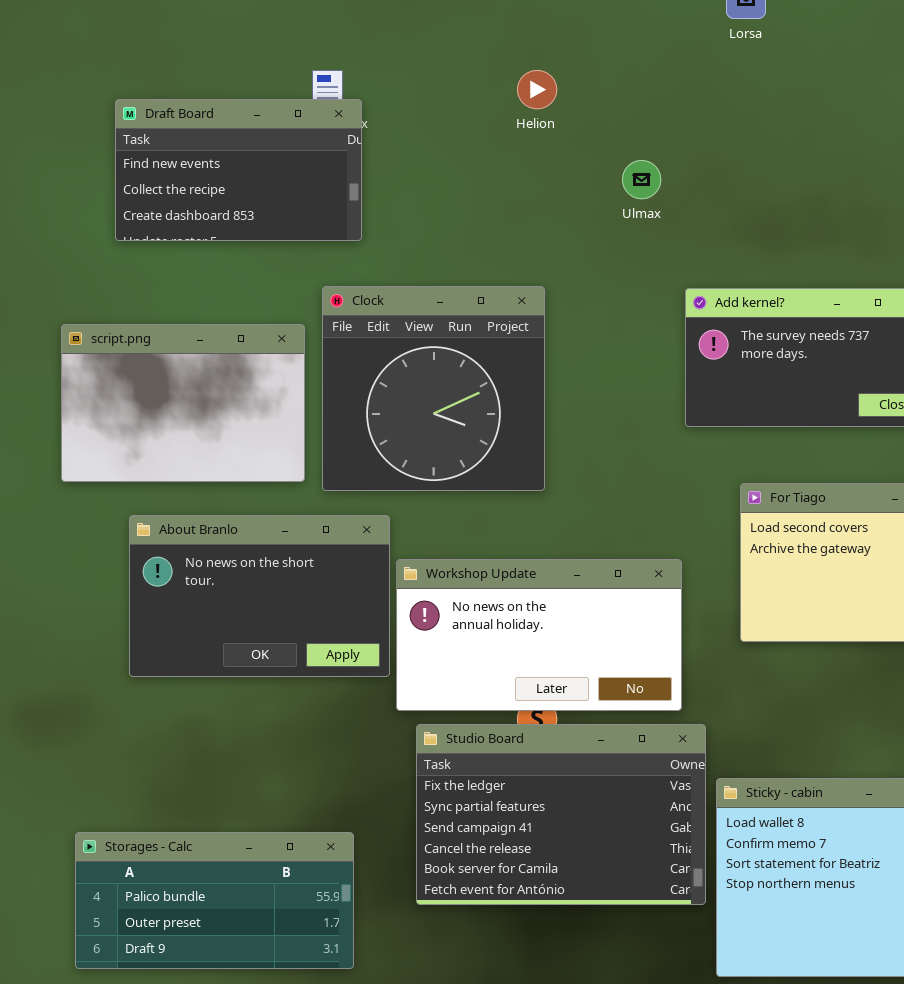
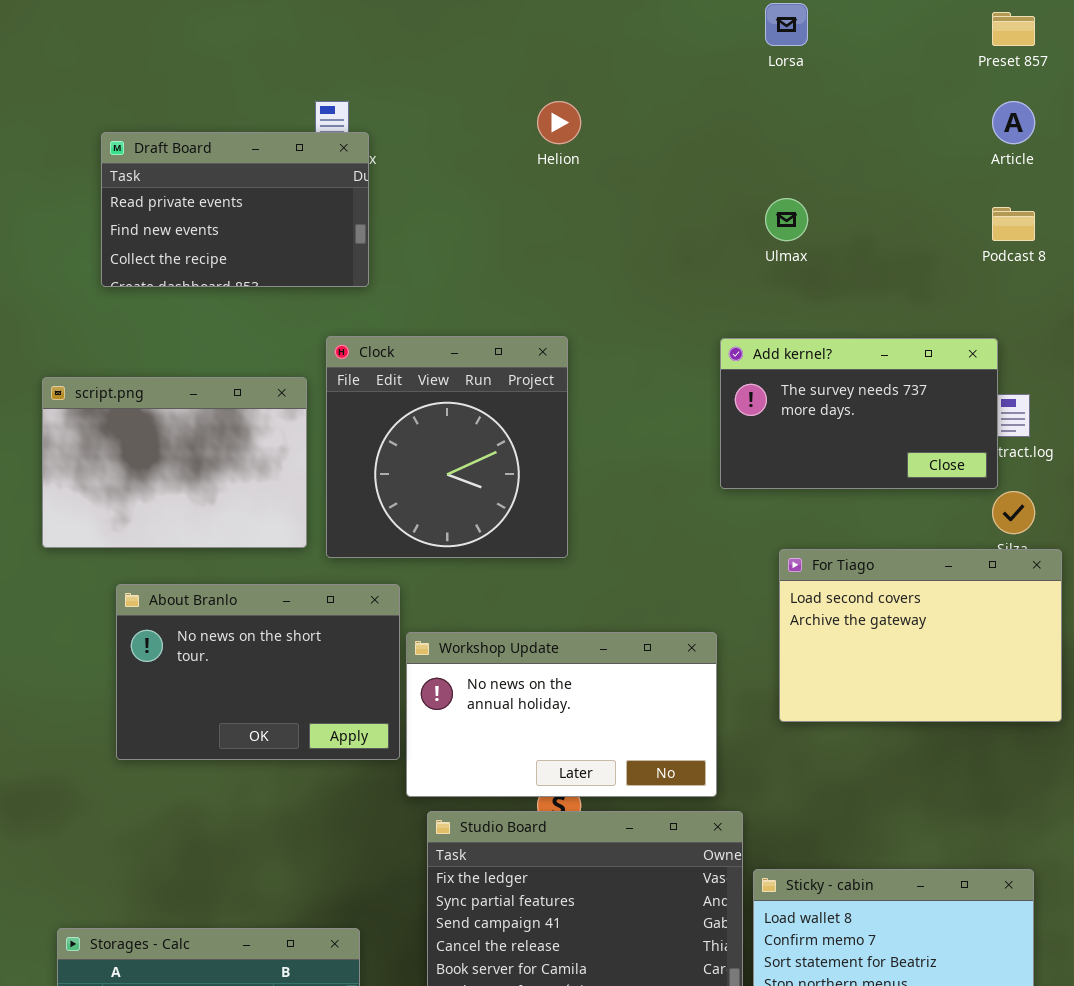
Draft Board: [115,99,362,241] -> [101,132,369,287], scrolled up 1 row
Ulmax: [622,160,661,199] -> [765,198,808,241], moved

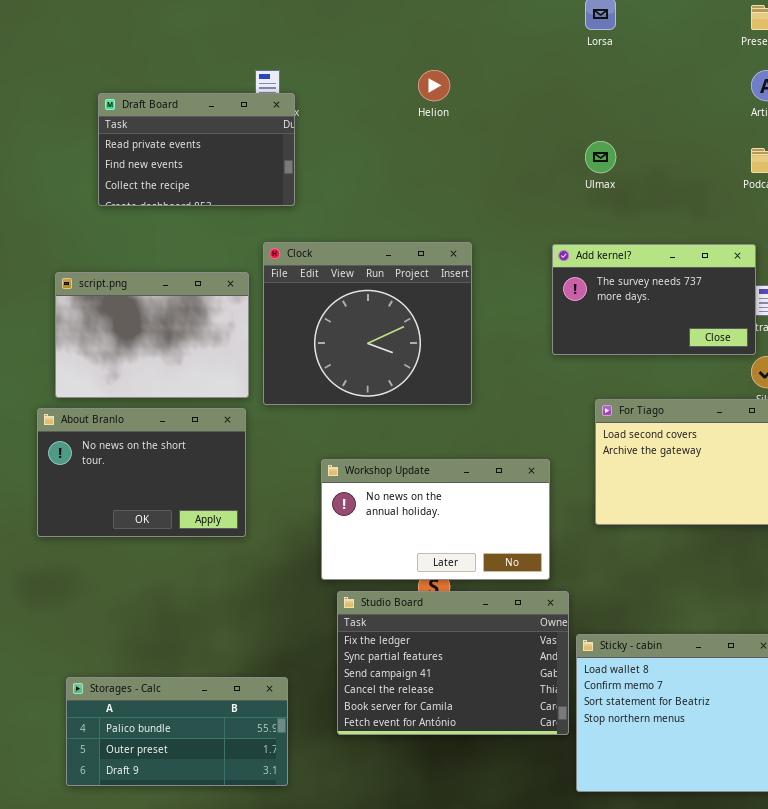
Clock: [326,336,568,558] -> [263,242,472,405], resized
About Branlo: [116,584,400,760] -> [37,408,246,537], moved

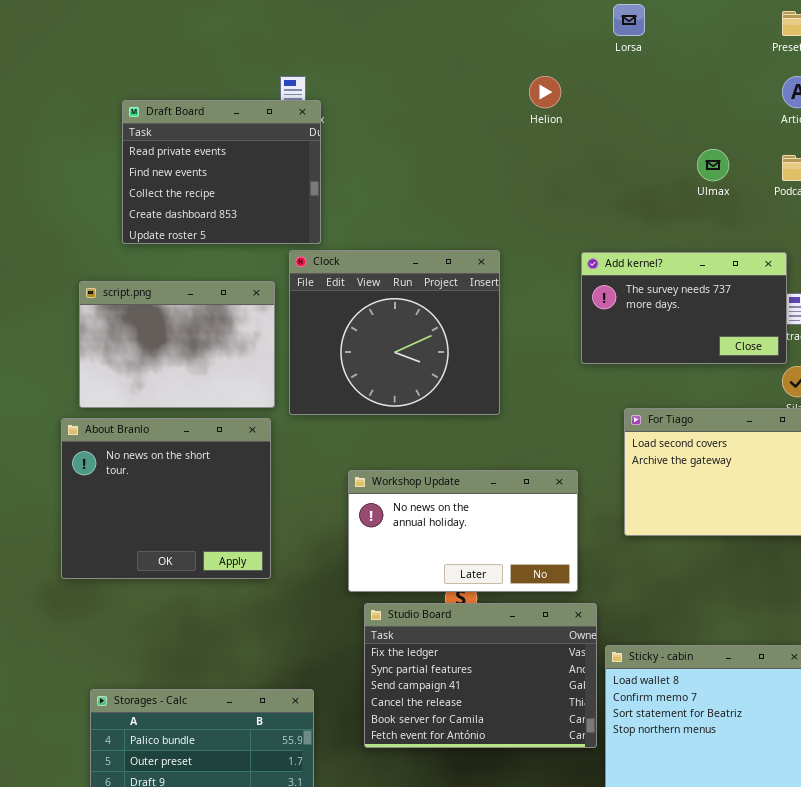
Helion: [418,70,450,101] -> [529,76,561,108], moved
Draft Board: [98,93,295,206] -> [122,100,321,244], resized
Ulmax: [585,141,616,173] -> [697,149,729,181], moved
About Branlo: [37,408,246,537] -> [61,418,271,579], resized

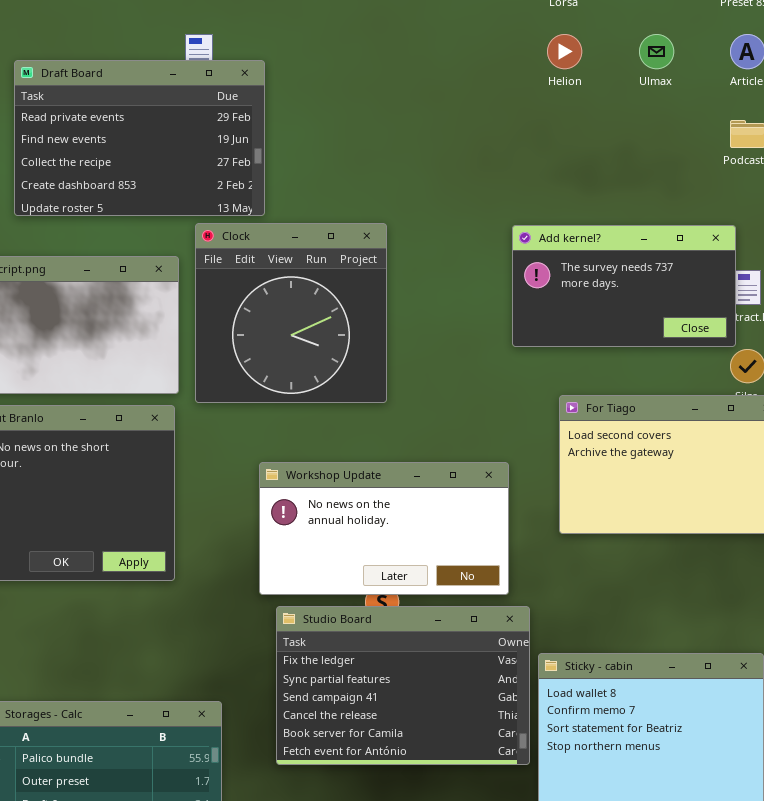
Helion: [529,76,561,108] -> [547,34,582,69], moved
Draft Board: [122,100,321,244] -> [14,60,265,216], resized
Ulmax: [697,149,729,181] -> [639,34,674,69], moved
Clock: [289,250,500,415] -> [195,223,387,403], resized

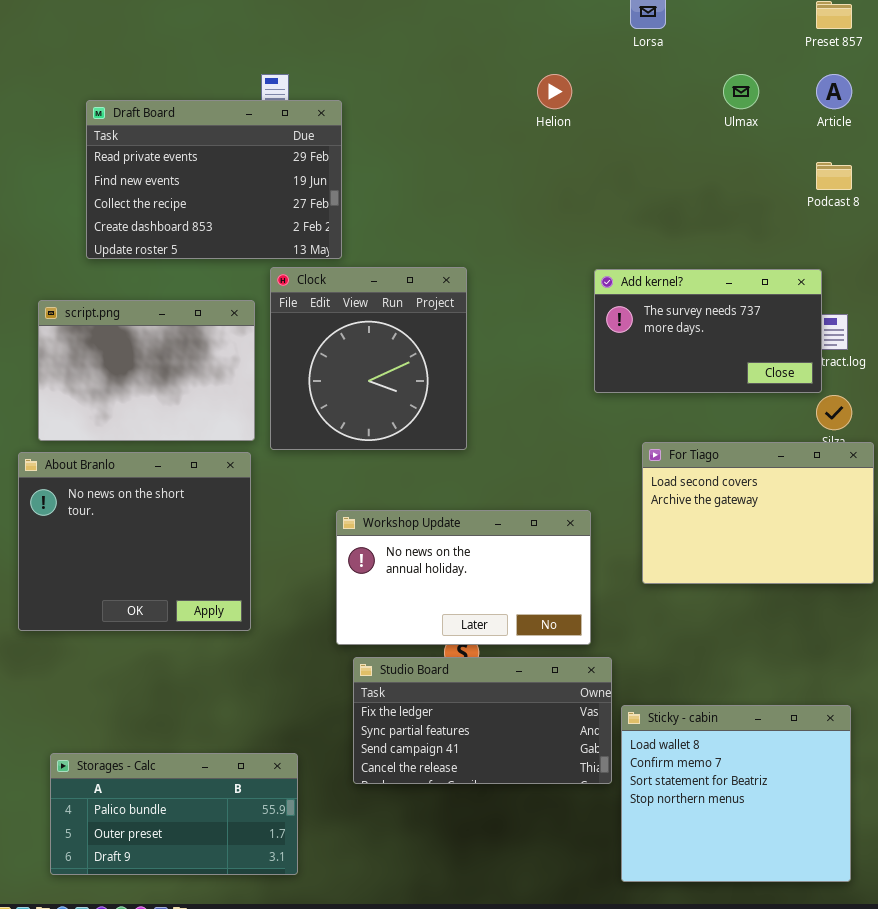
Helion: [547,34,582,69] -> [537,74,572,109], moved
Studio Board: [276,606,530,765] -> [353,657,612,784], resized

